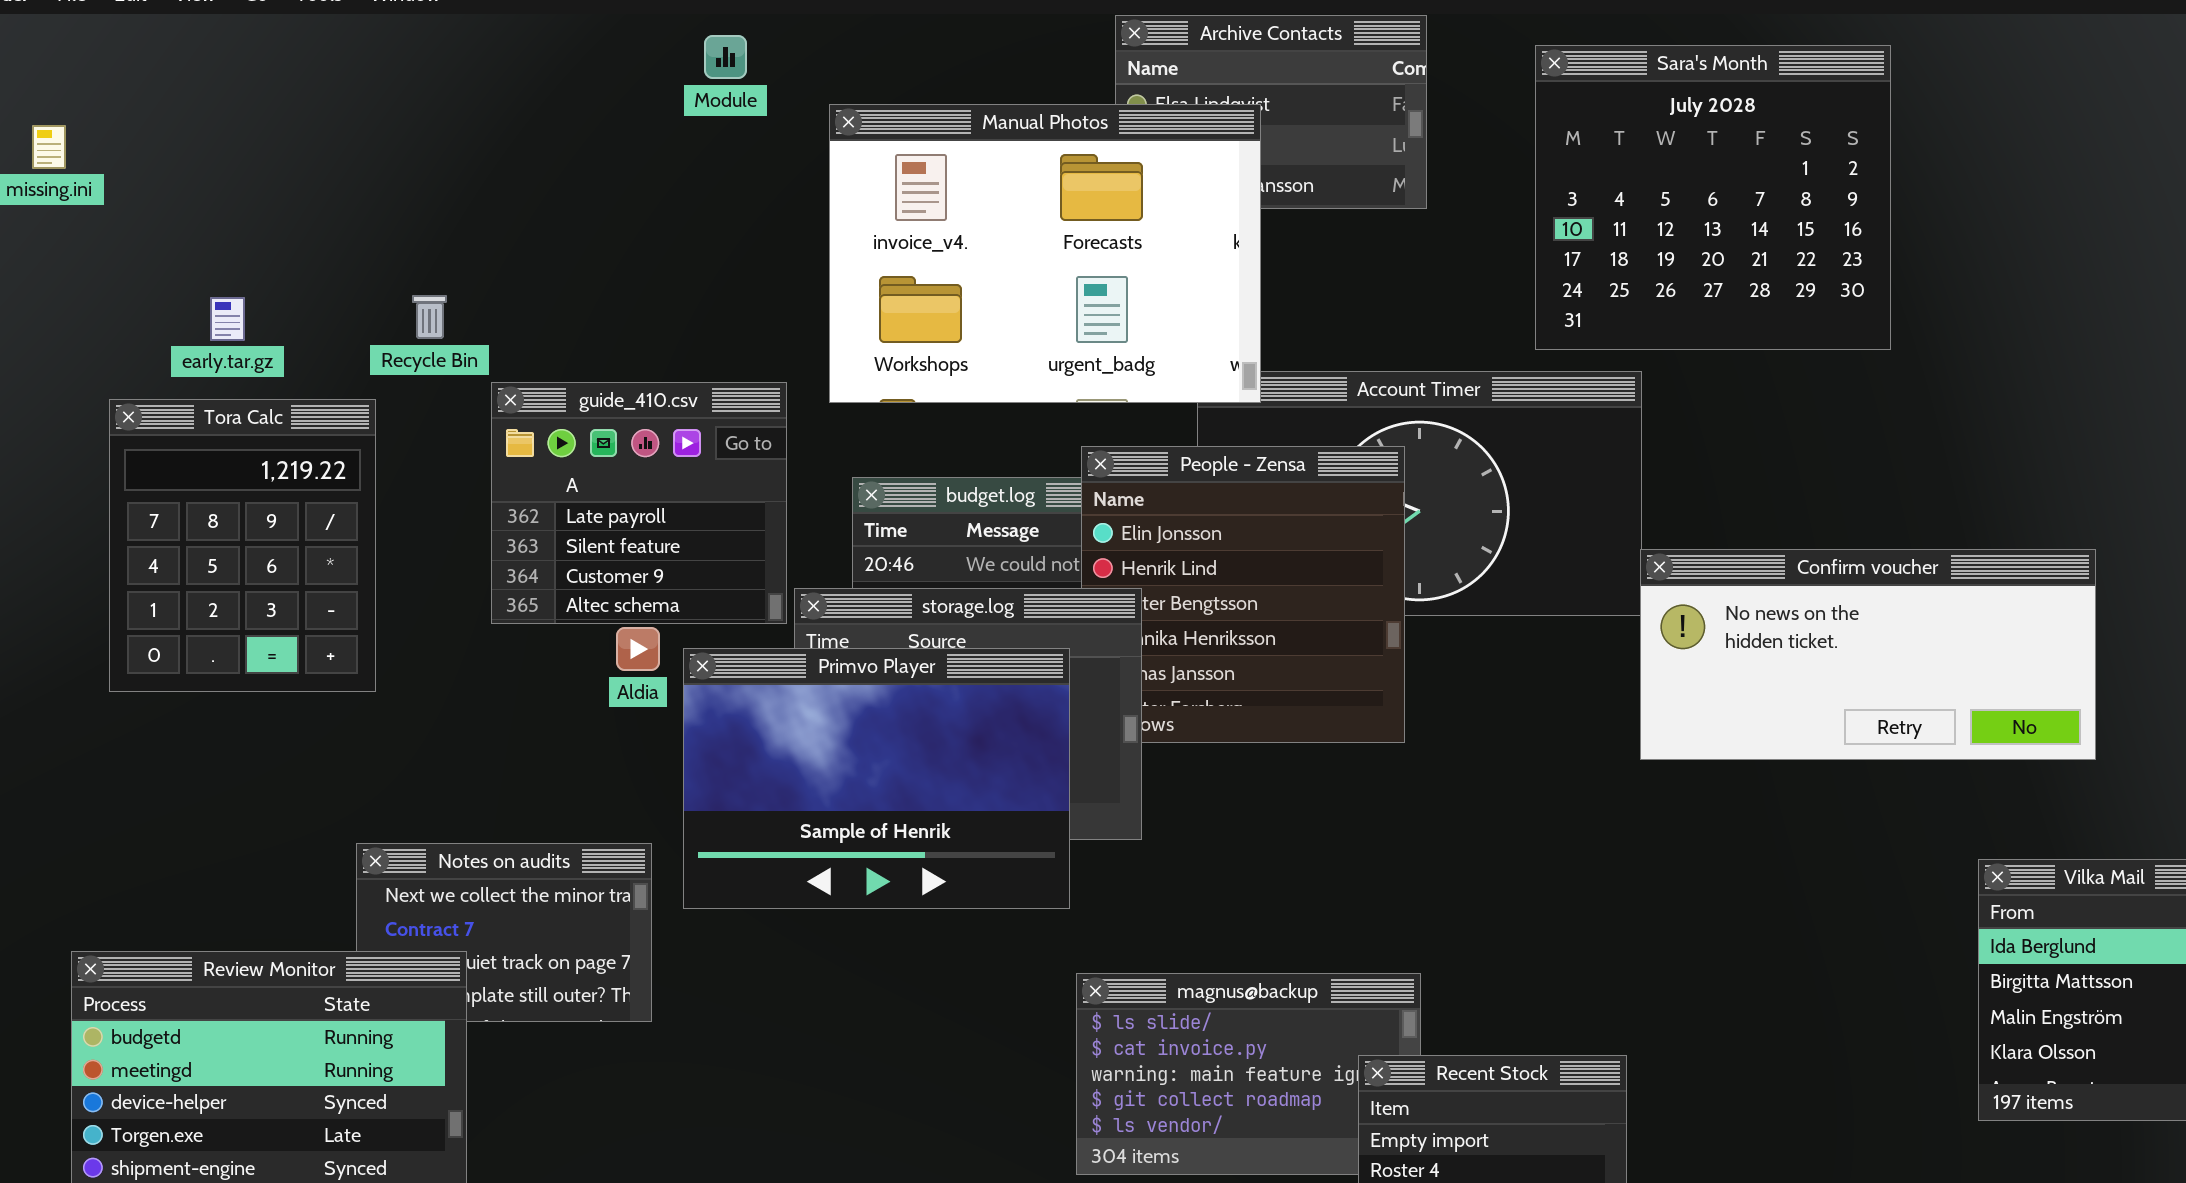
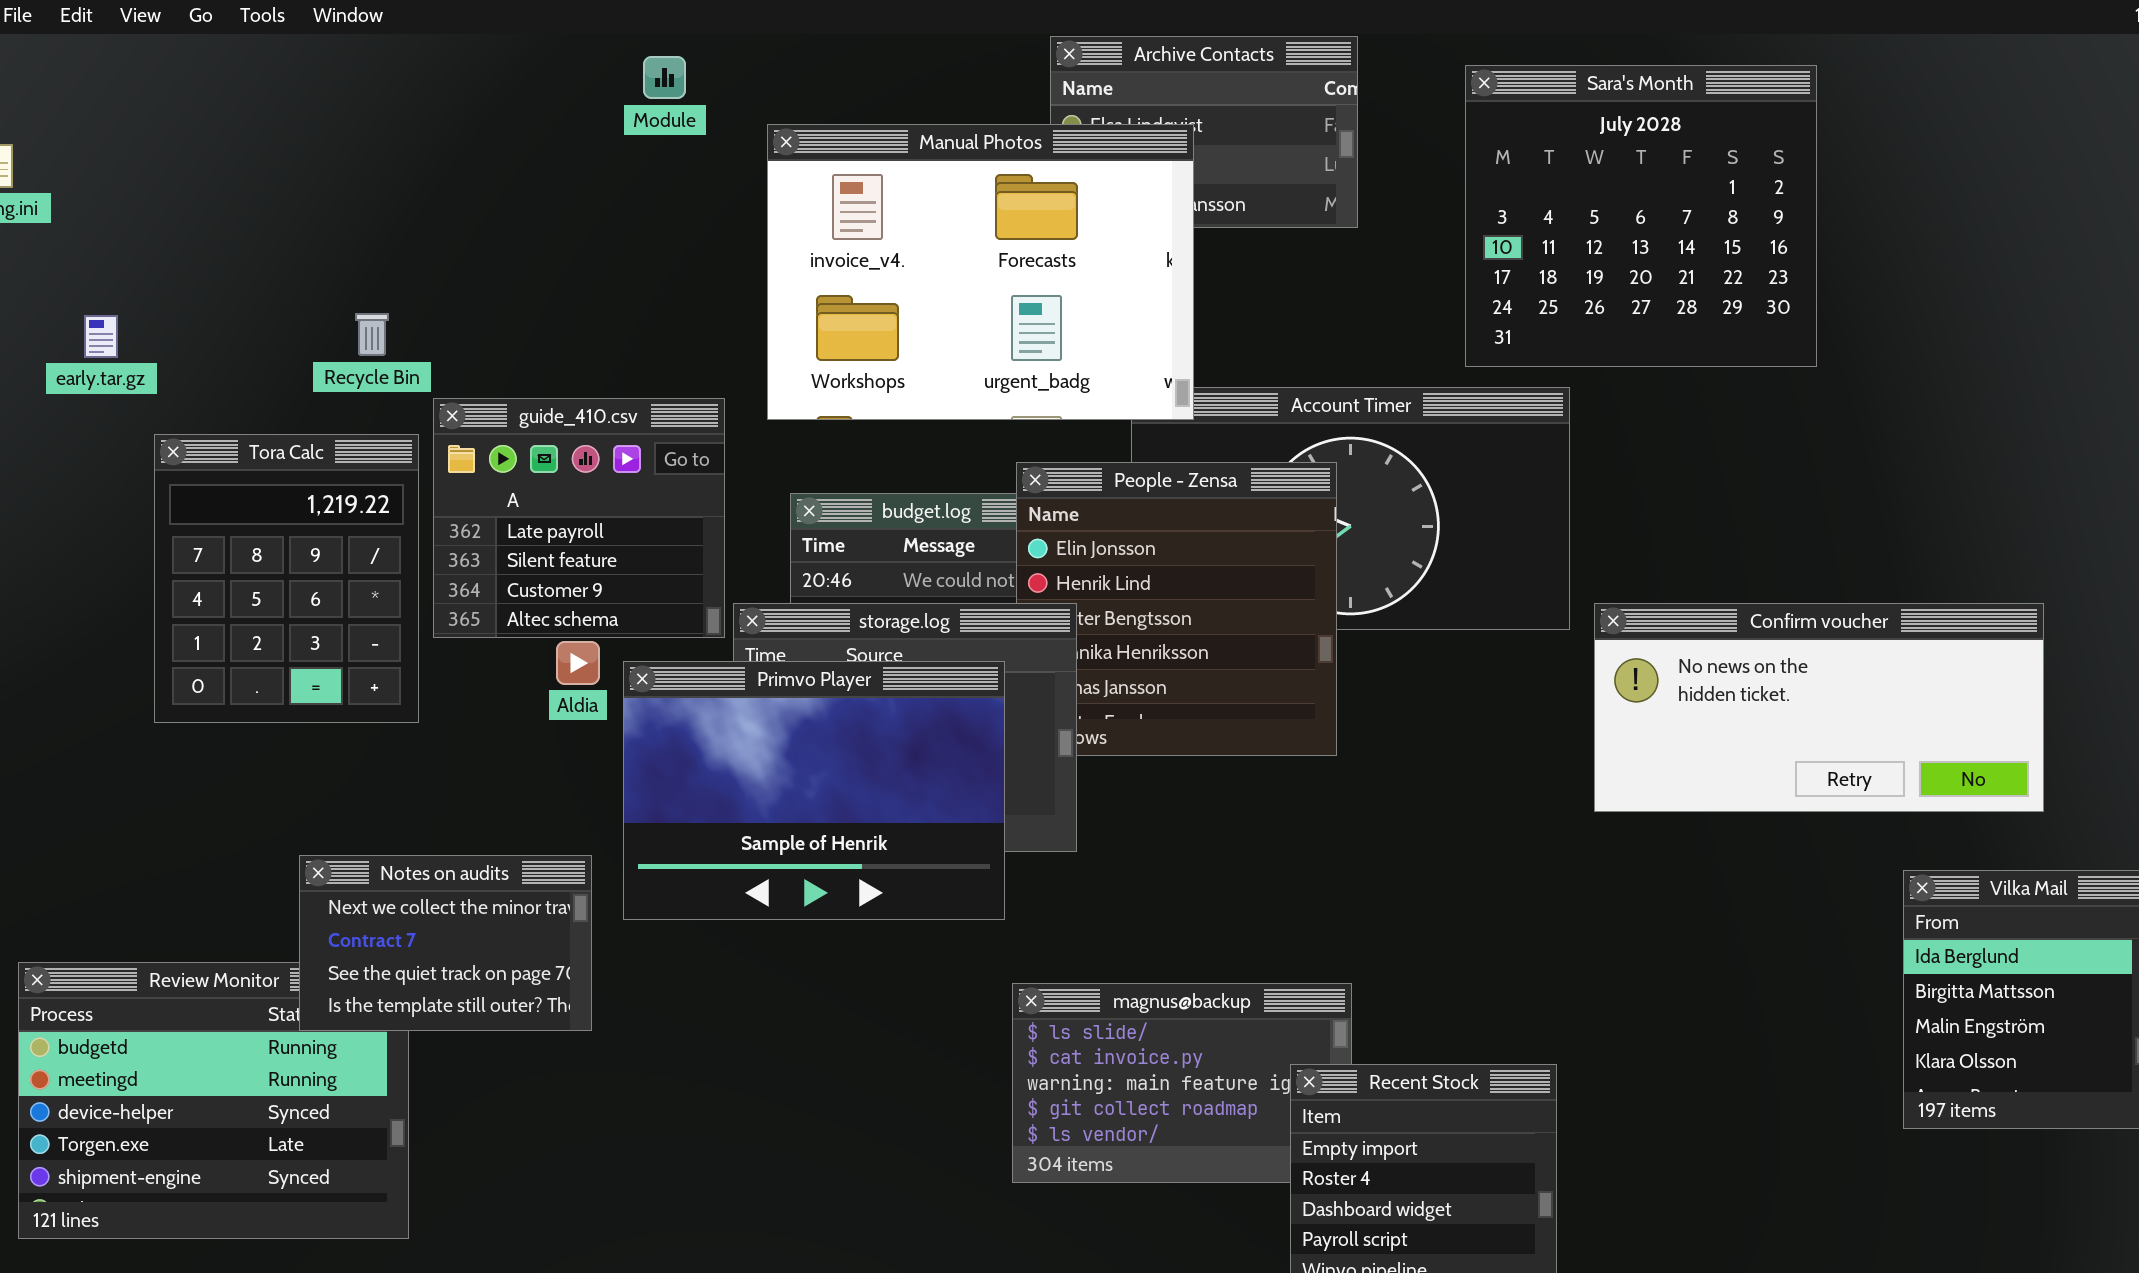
early.tar.gz: [210,297,245,341] -> [84,315,118,358], moved
Tora Calc: [109,399,376,692] -> [154,434,419,723], moved
Confirm voucher: [1640,549,2096,760] -> [1594,603,2044,812], moved
Notes on audits: [356,843,652,1022] -> [299,855,592,1031], raised

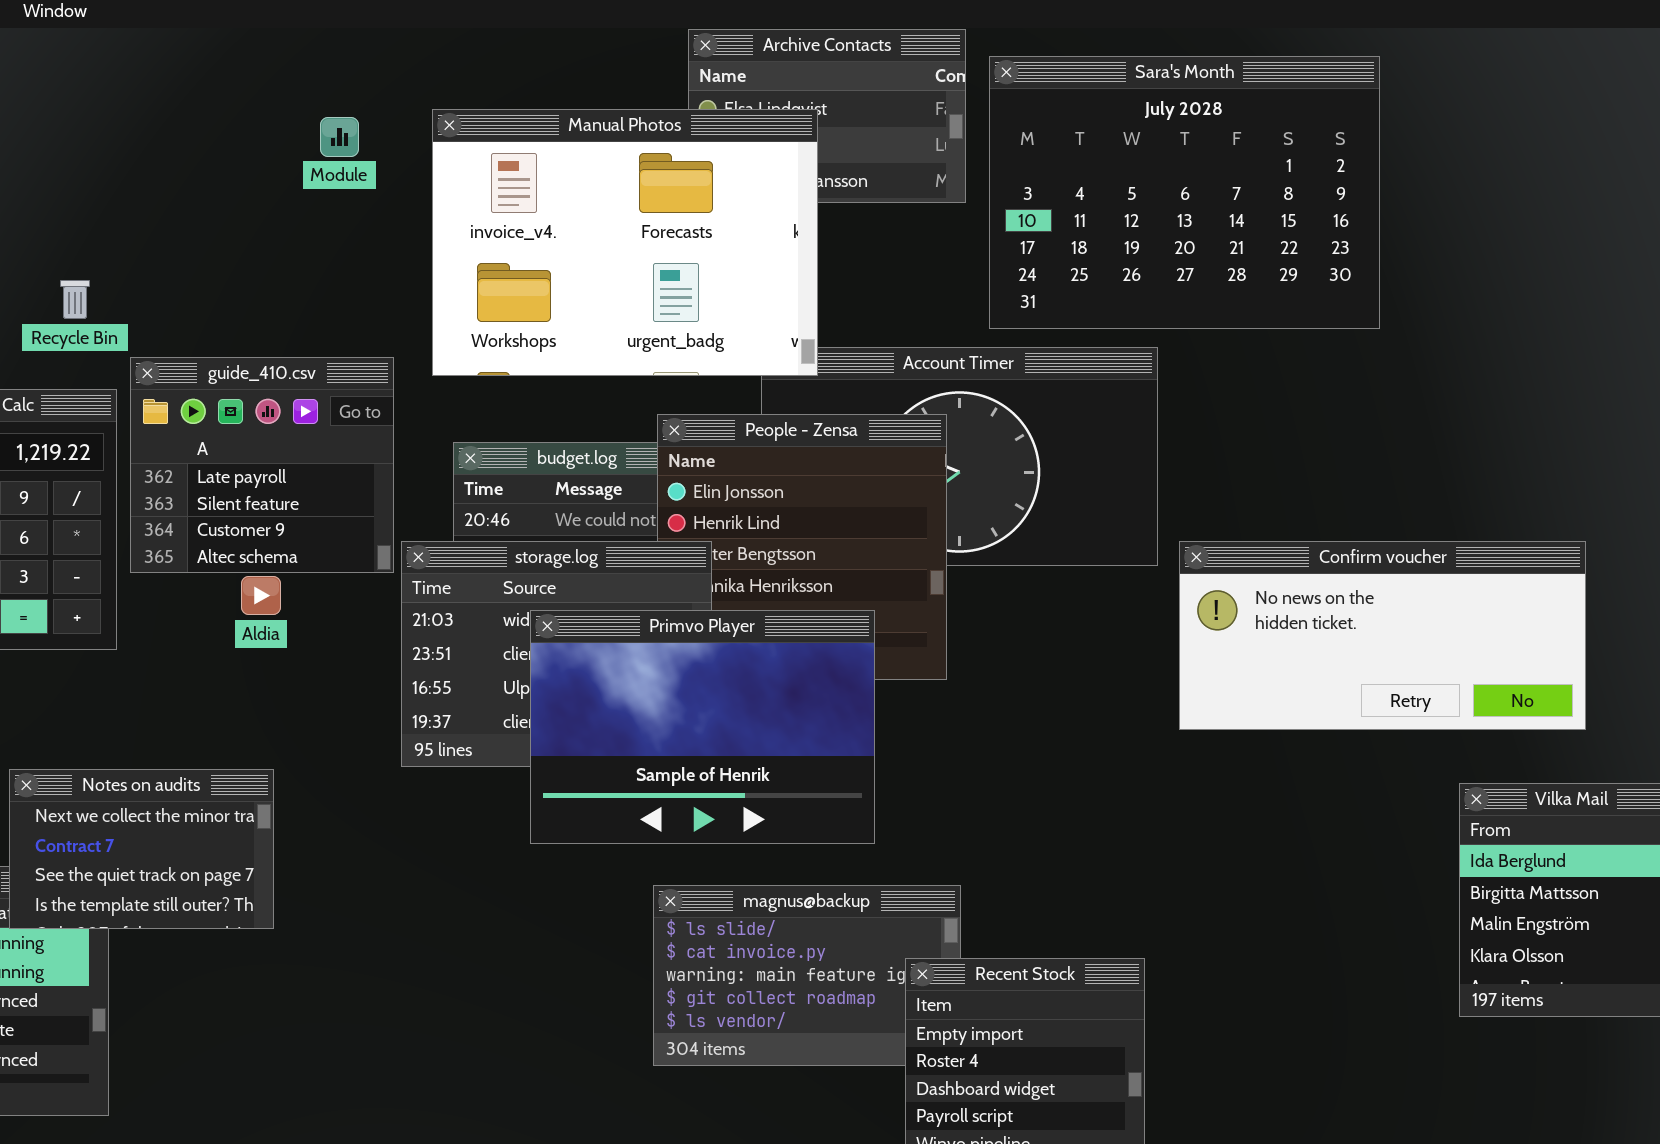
Module: [643,56,686,99] -> [320,117,359,157], moved
Sara's Month: [1465,65,1817,367] -> [989,56,1380,329], resized
Primvo Player: [623,661,1005,920] -> [530,610,875,844], moved

